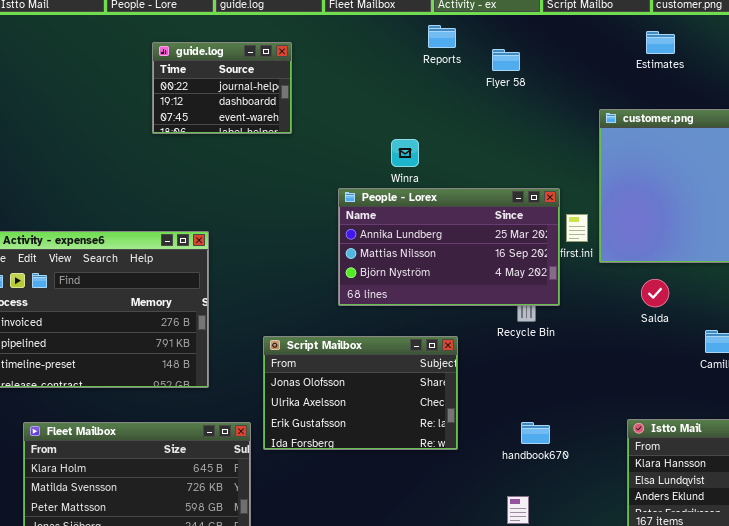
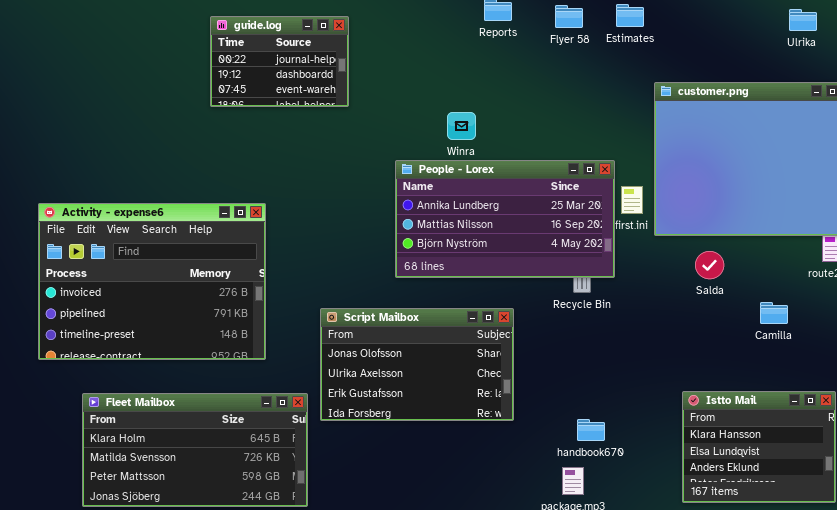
Estimates: [646,31,675,54] -> [616,4,644,27], moved
Flyer 58: [492,49,520,71] -> [555,5,583,28], moved
handbook670: [521,422,550,444] -> [577,419,605,441], moved

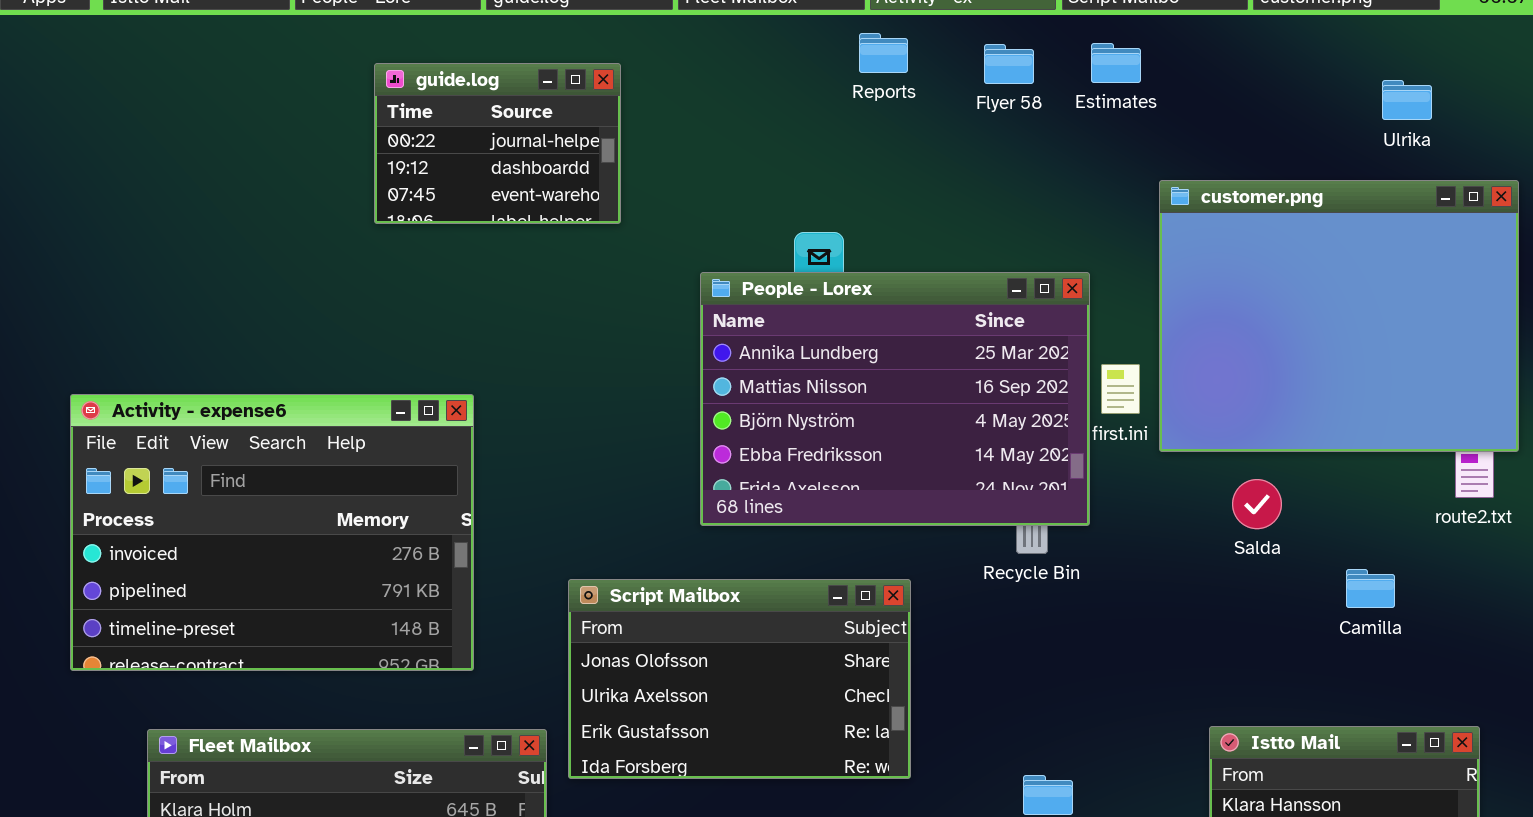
Ulrika: [789,9,817,31] -> [1382,80,1432,120], moved
People - Lorex: [395,160,615,278] -> [700,272,1090,526], resized

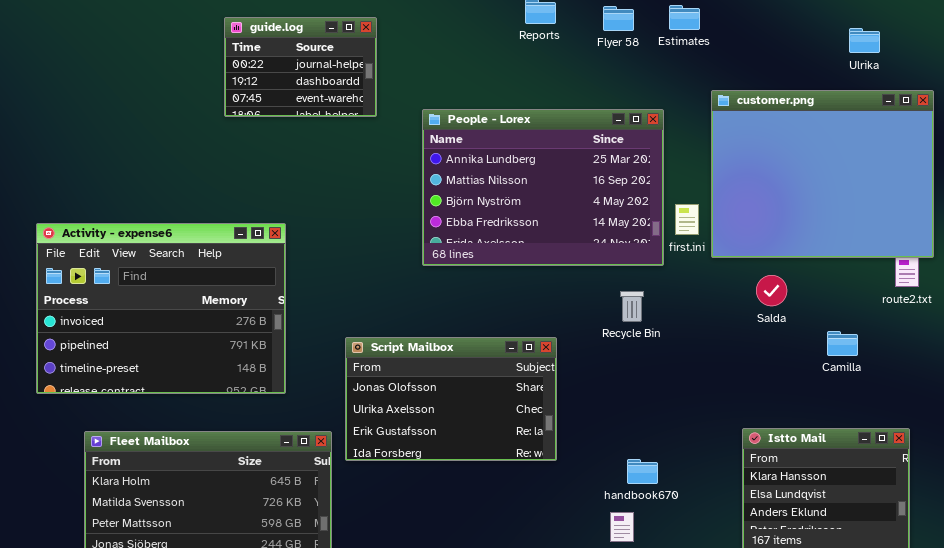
People - Lorex: [700,272,1090,526] -> [422,109,664,266], moved

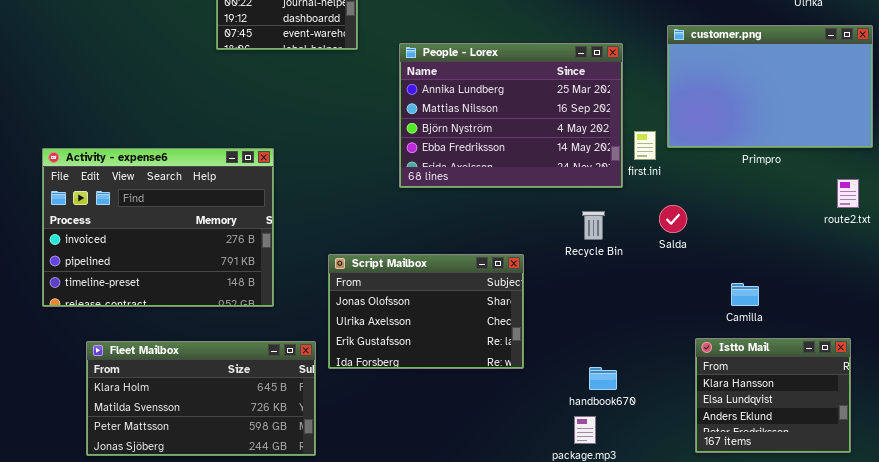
customer.png: [711,90,934,258] -> [667,25,873,148], resized
Salda: [756,275,787,306] -> [659,205,687,233], moved
Camilla: [827,331,858,356] -> [731,283,759,306], moved

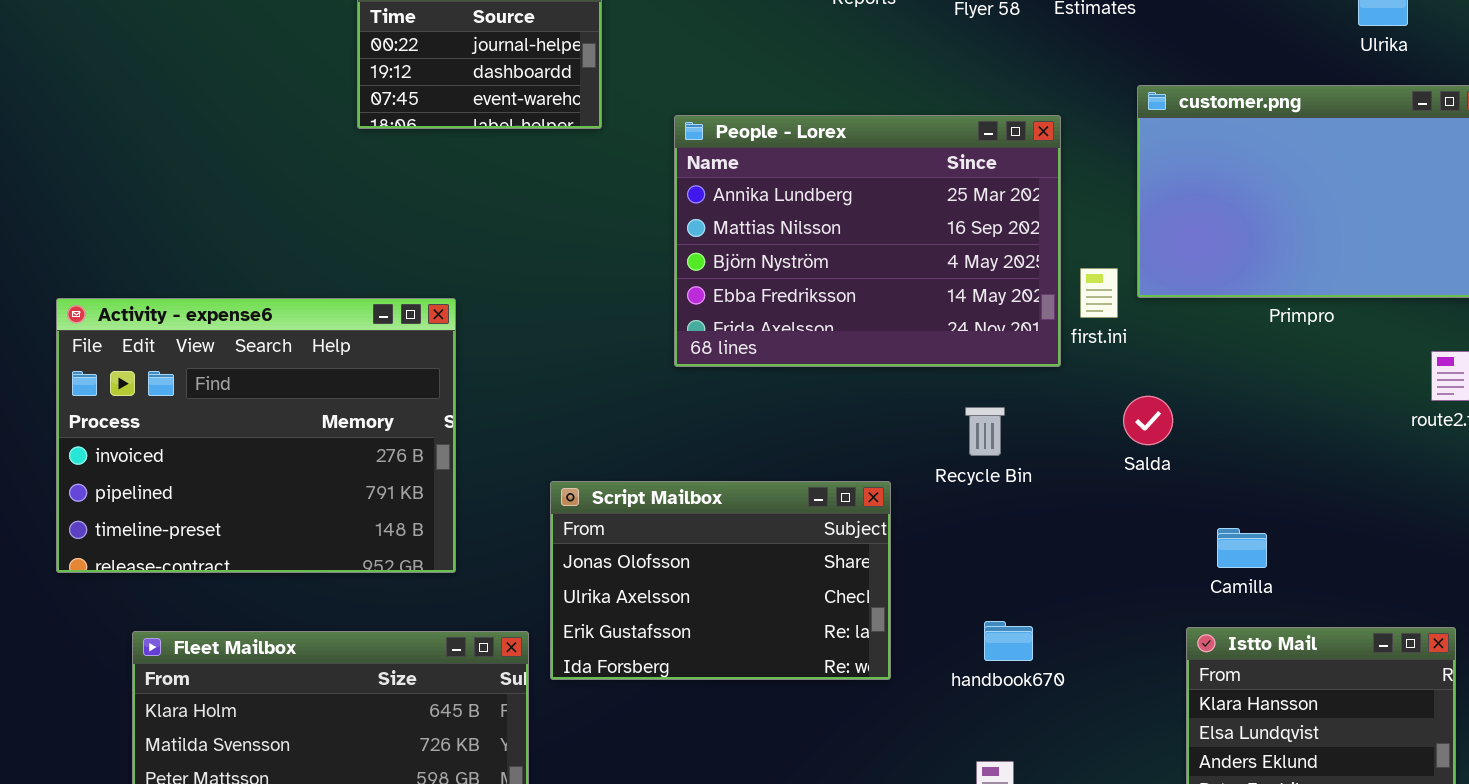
Recycle Bin: [582,211,605,240] -> [965,407,1005,456], moved
Camilla: [731,283,759,306] -> [1217,528,1267,568], moved
handbook670: [589,367,617,390] -> [984,621,1033,661], moved

